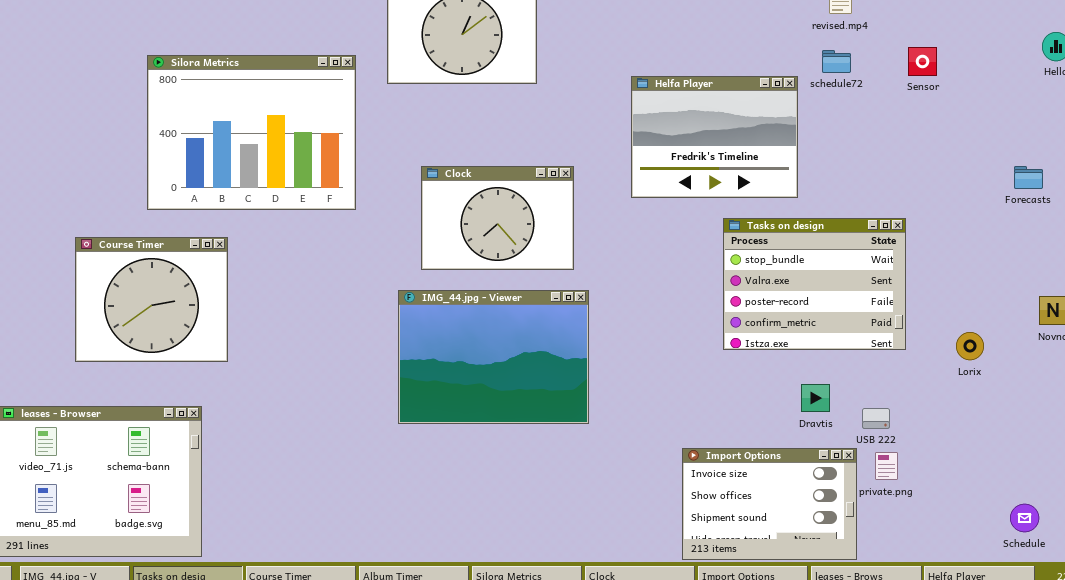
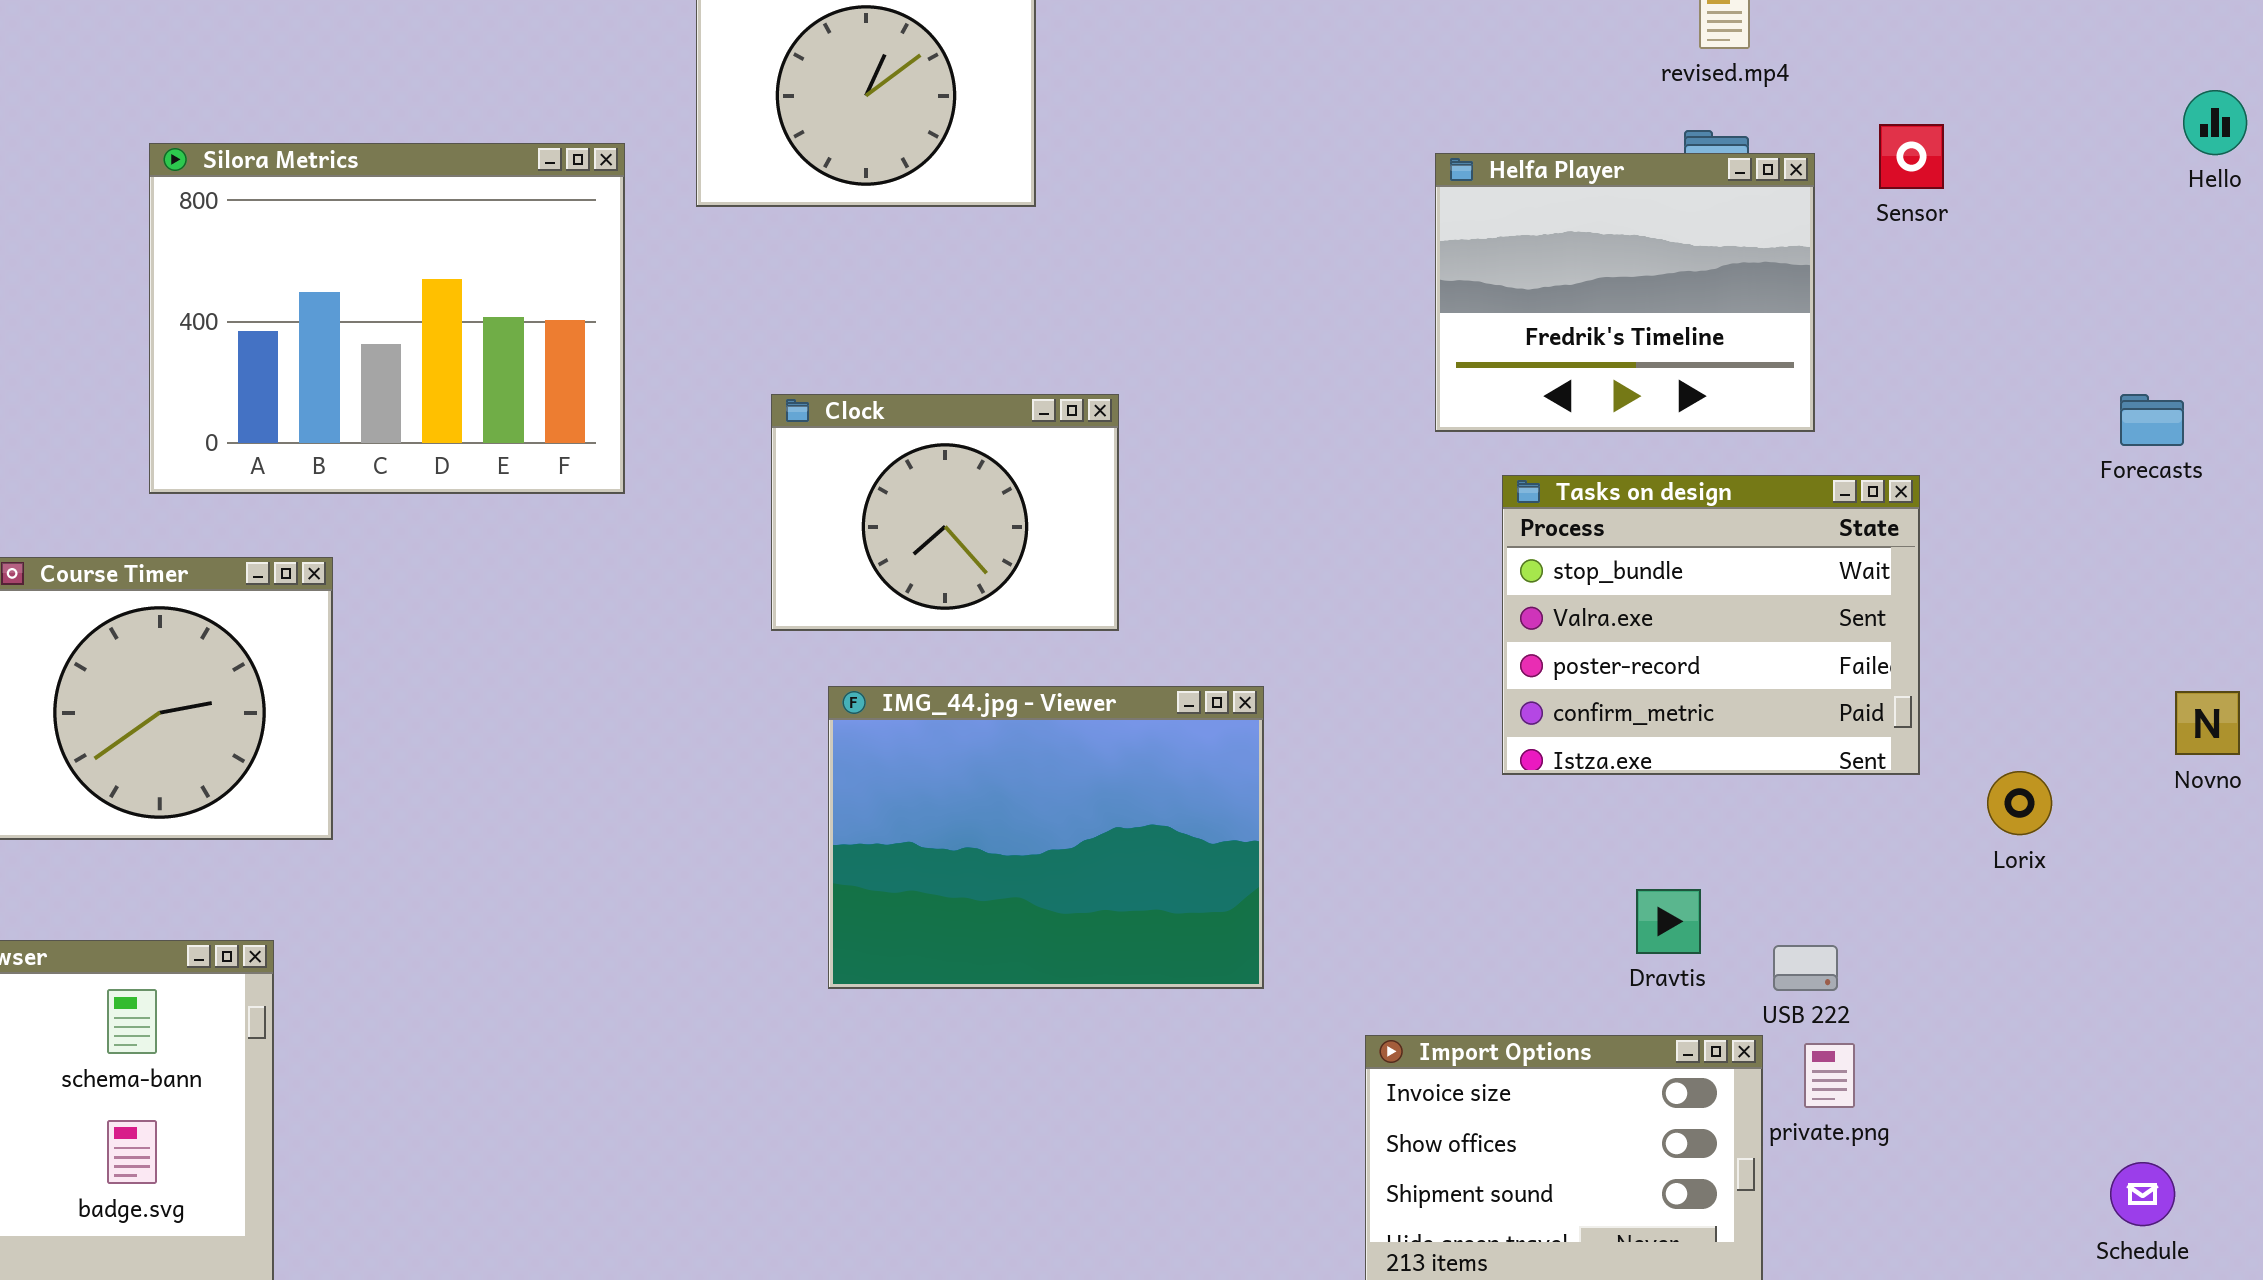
Helfa Player: [631,76,798,198] -> [1435,153,1815,432], moved
Tasks on design: [723,218,906,350] -> [1502,475,1920,775], moved
IMG_44.jpg - Viewer: [398,290,589,424] -> [828,686,1264,989], moved

